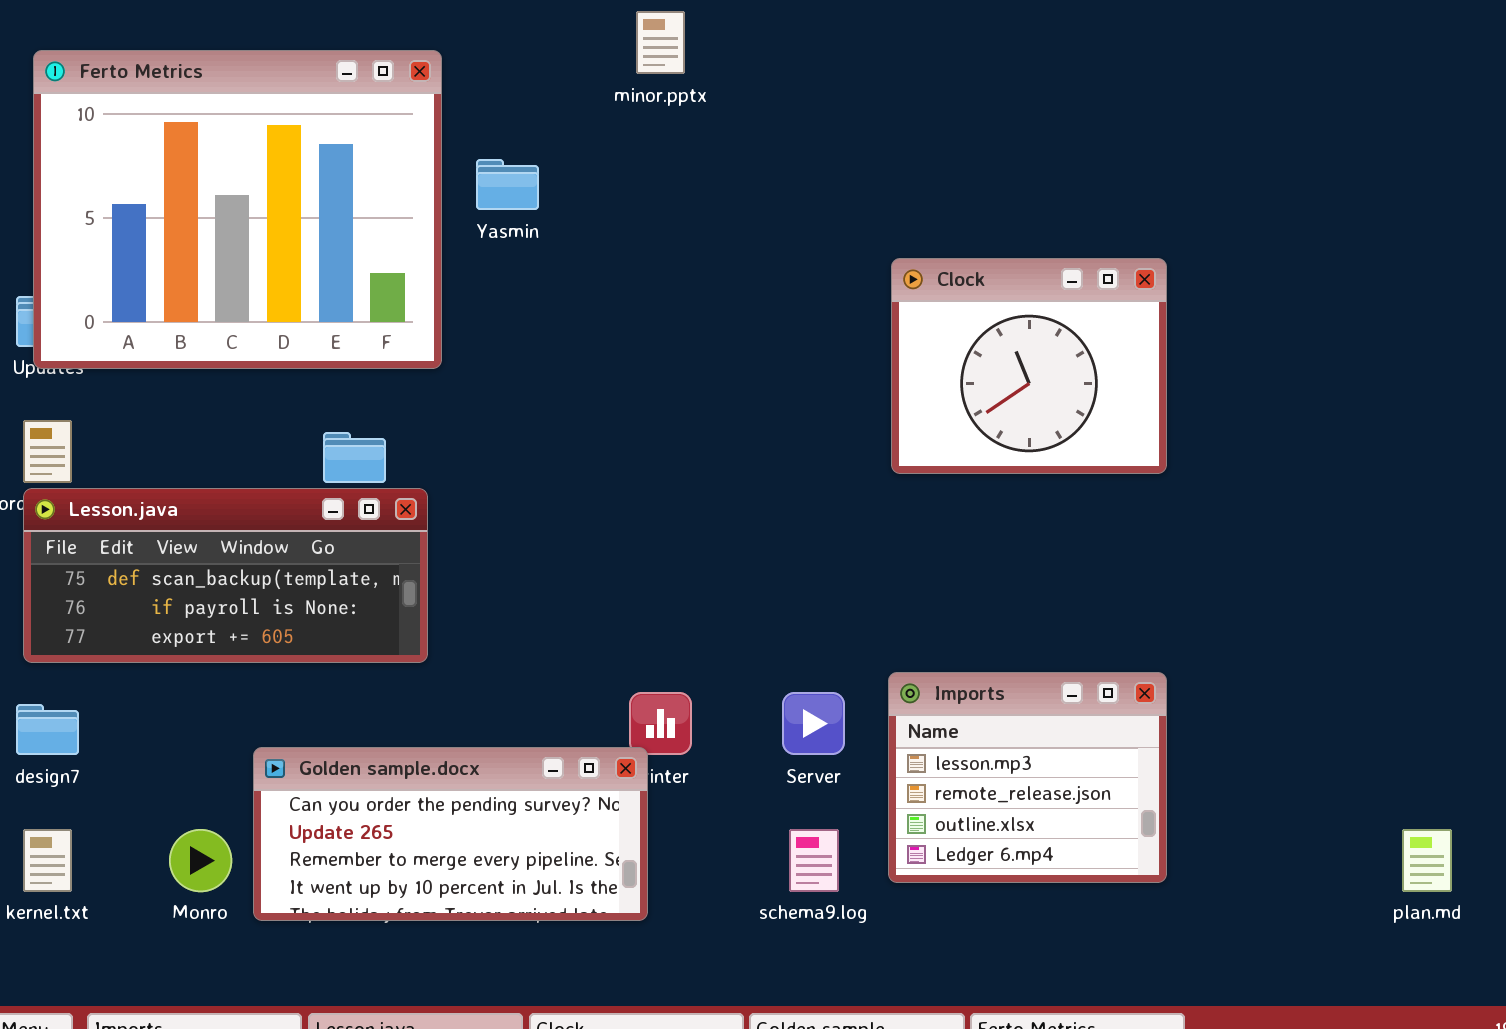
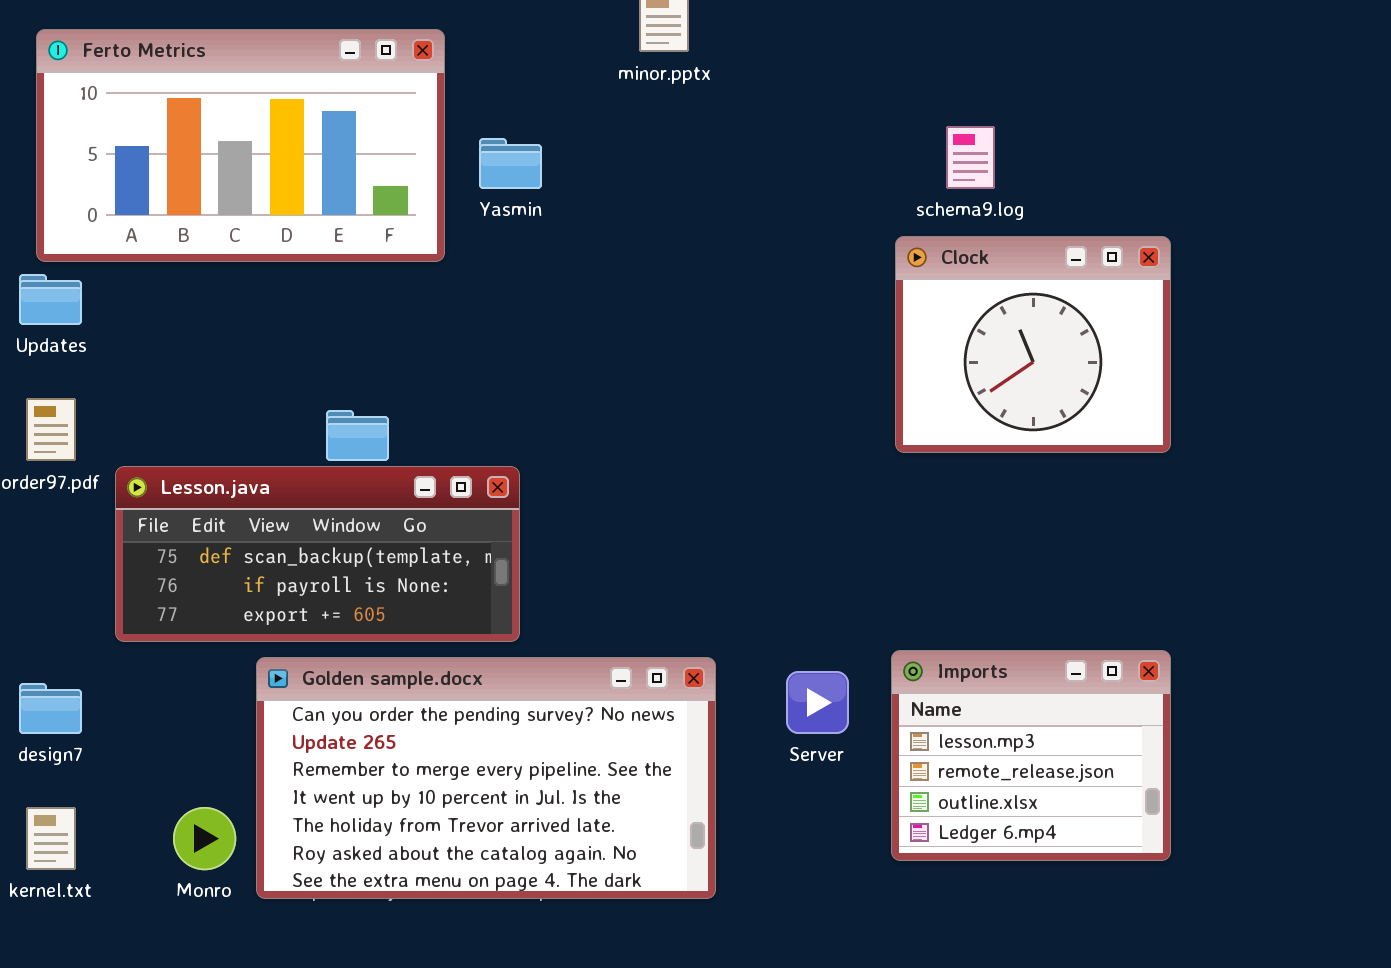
Ferto Metrics: [33,50,442,369] -> [36,29,445,262], resized
Lesson.java: [23,488,428,663] -> [115,466,520,642], moved
Golden sample.docx: [253,747,648,921] -> [256,657,716,899], resized
schema9.log: [789,829,839,892] -> [946,126,995,189], moved

